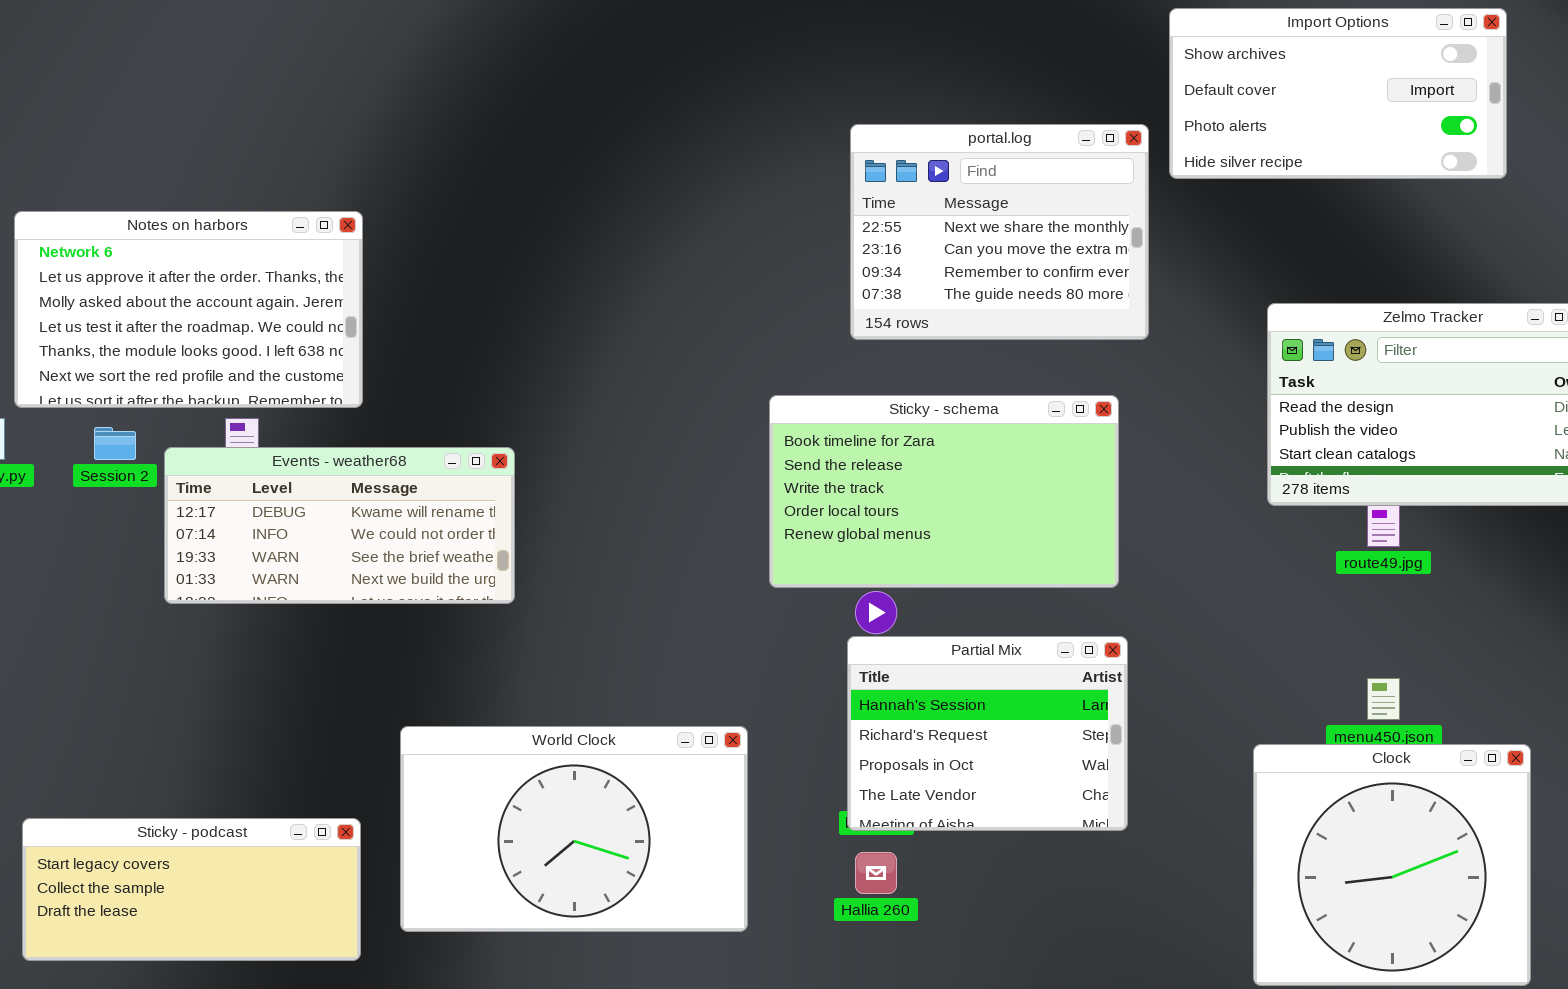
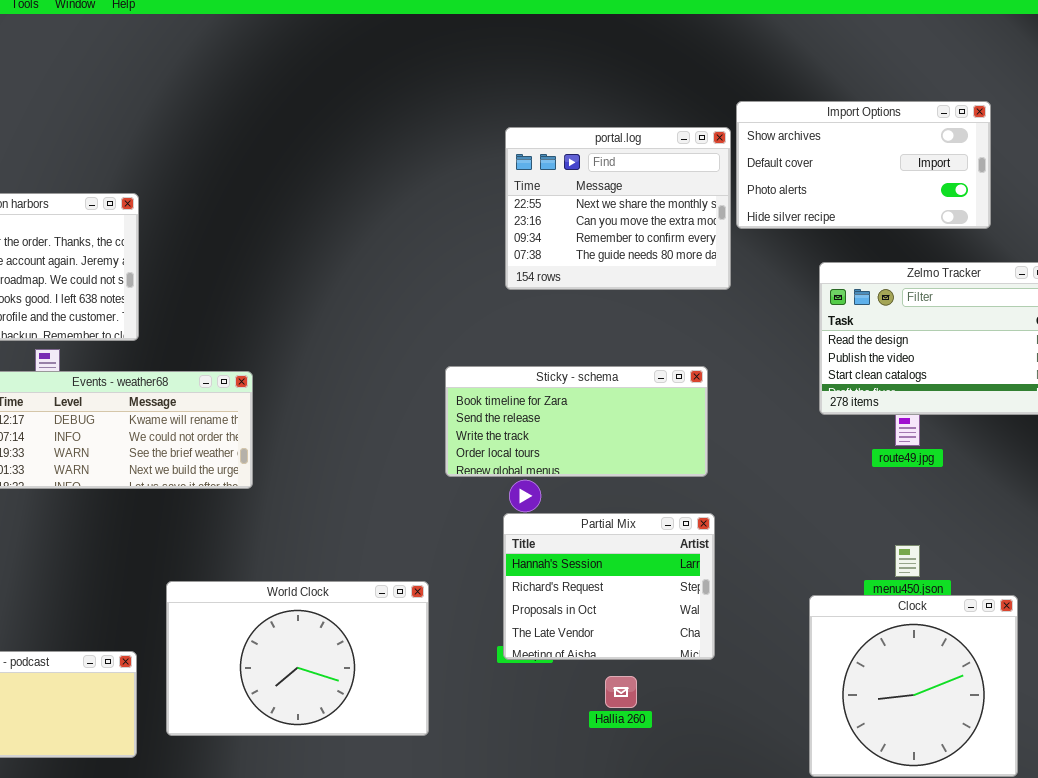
Import Options: [1169,8,1507,179] -> [736,101,991,229], moved
Sticky - schema: [769,395,1119,588] -> [445,366,708,477], resized
Hallia 260: [855,852,897,894] -> [605,676,637,708], moved

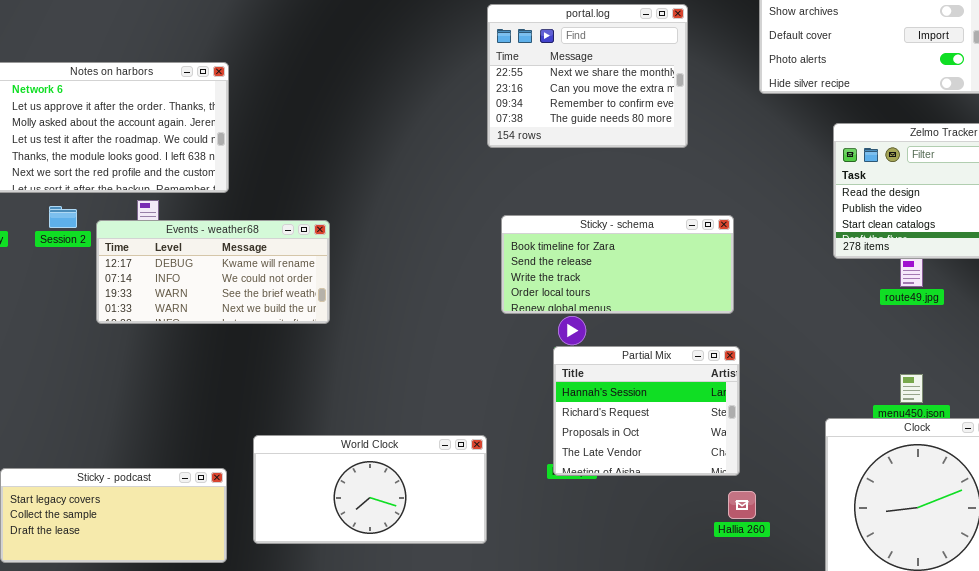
portal.log: [505,127,731,290] -> [487,4,688,148], moved
World Clock: [166,581,429,736] -> [253,435,487,544], resized
Hallia 260: [605,676,637,708] -> [728,491,756,519], moved

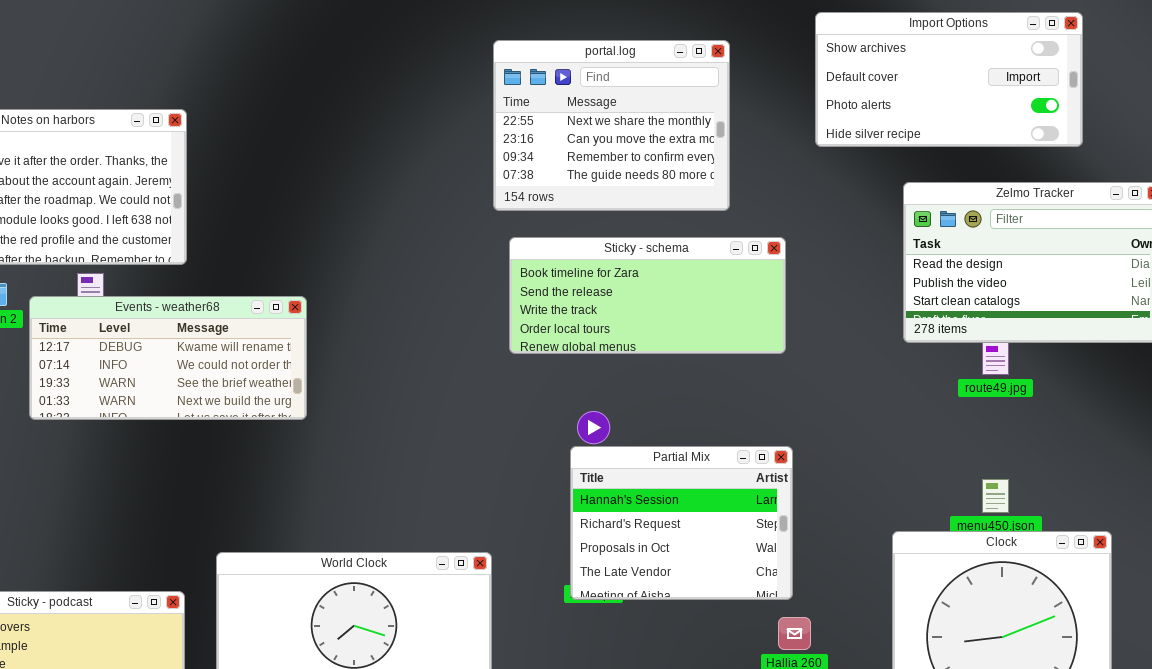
Sticky - schema: [501,215,734,314] -> [509,237,786,354], moved

